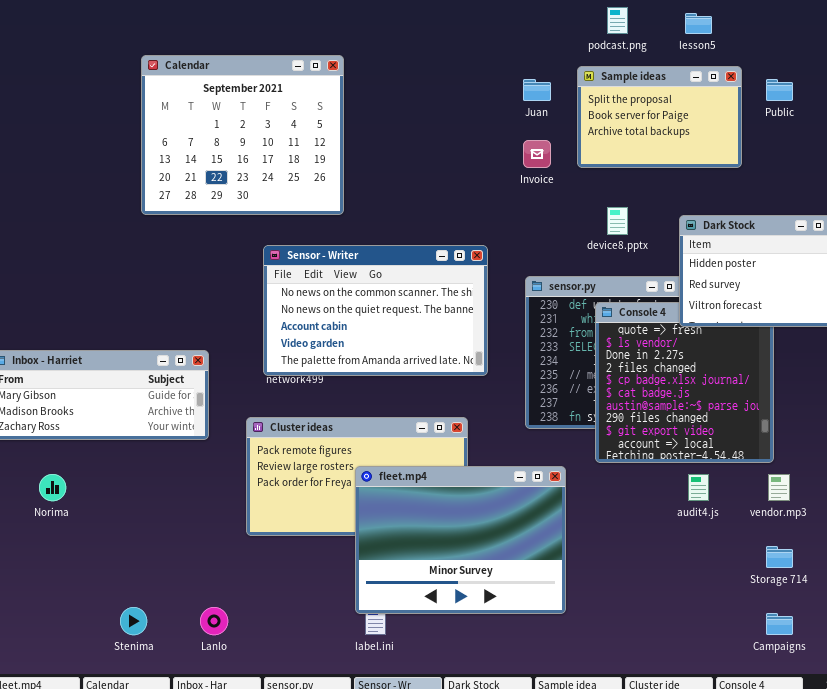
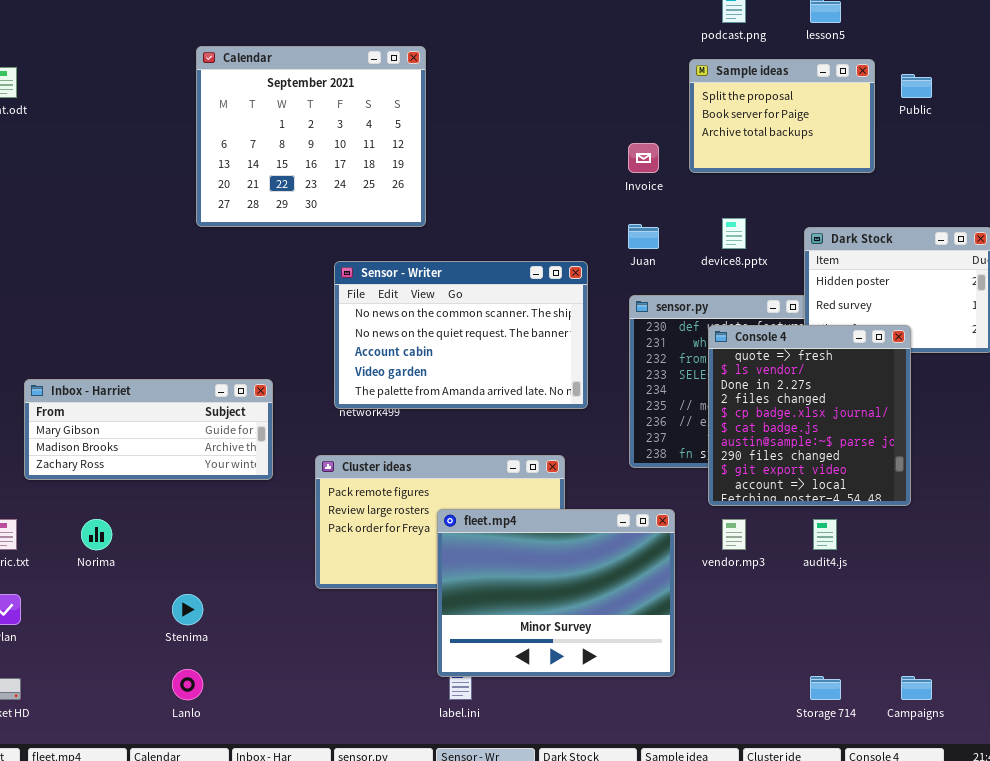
Juan: [523,79,551,101] -> [628,224,659,249], moved
Console 4: [595,302,774,463] -> [708,325,911,506], raised
vendor.mp3: [768,474,790,501] -> [722,519,746,550], moved
Storage 714: [766,546,793,568] -> [810,676,841,700], moved
Stenima: [120,607,147,635] -> [172,594,203,625], moved
Lanlo: [200,607,228,635] -> [172,669,203,700], moved

